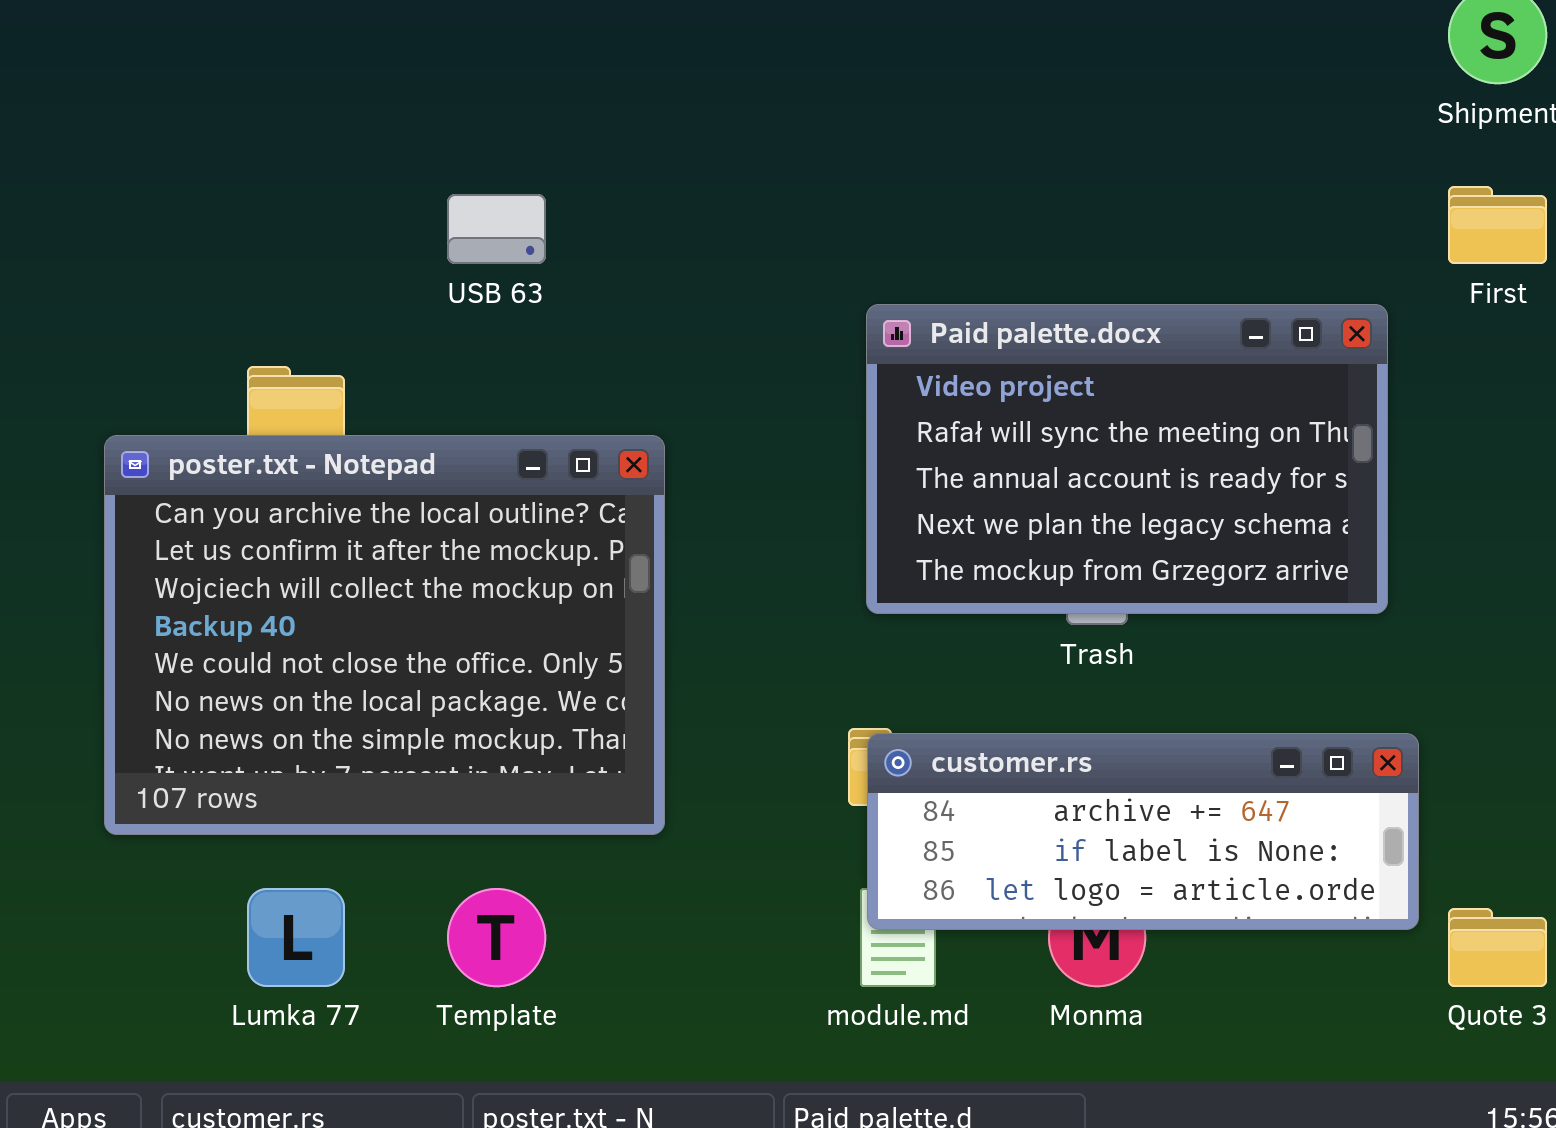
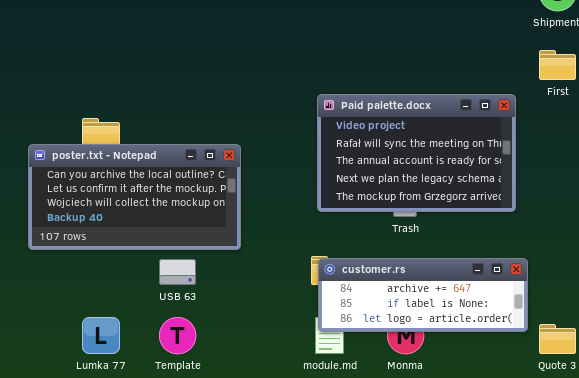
USB 63: [447,194,546,264] -> [159,259,196,285], moved
poster.txt - Notepad: [104,435,665,835] -> [28,144,241,250], resized

